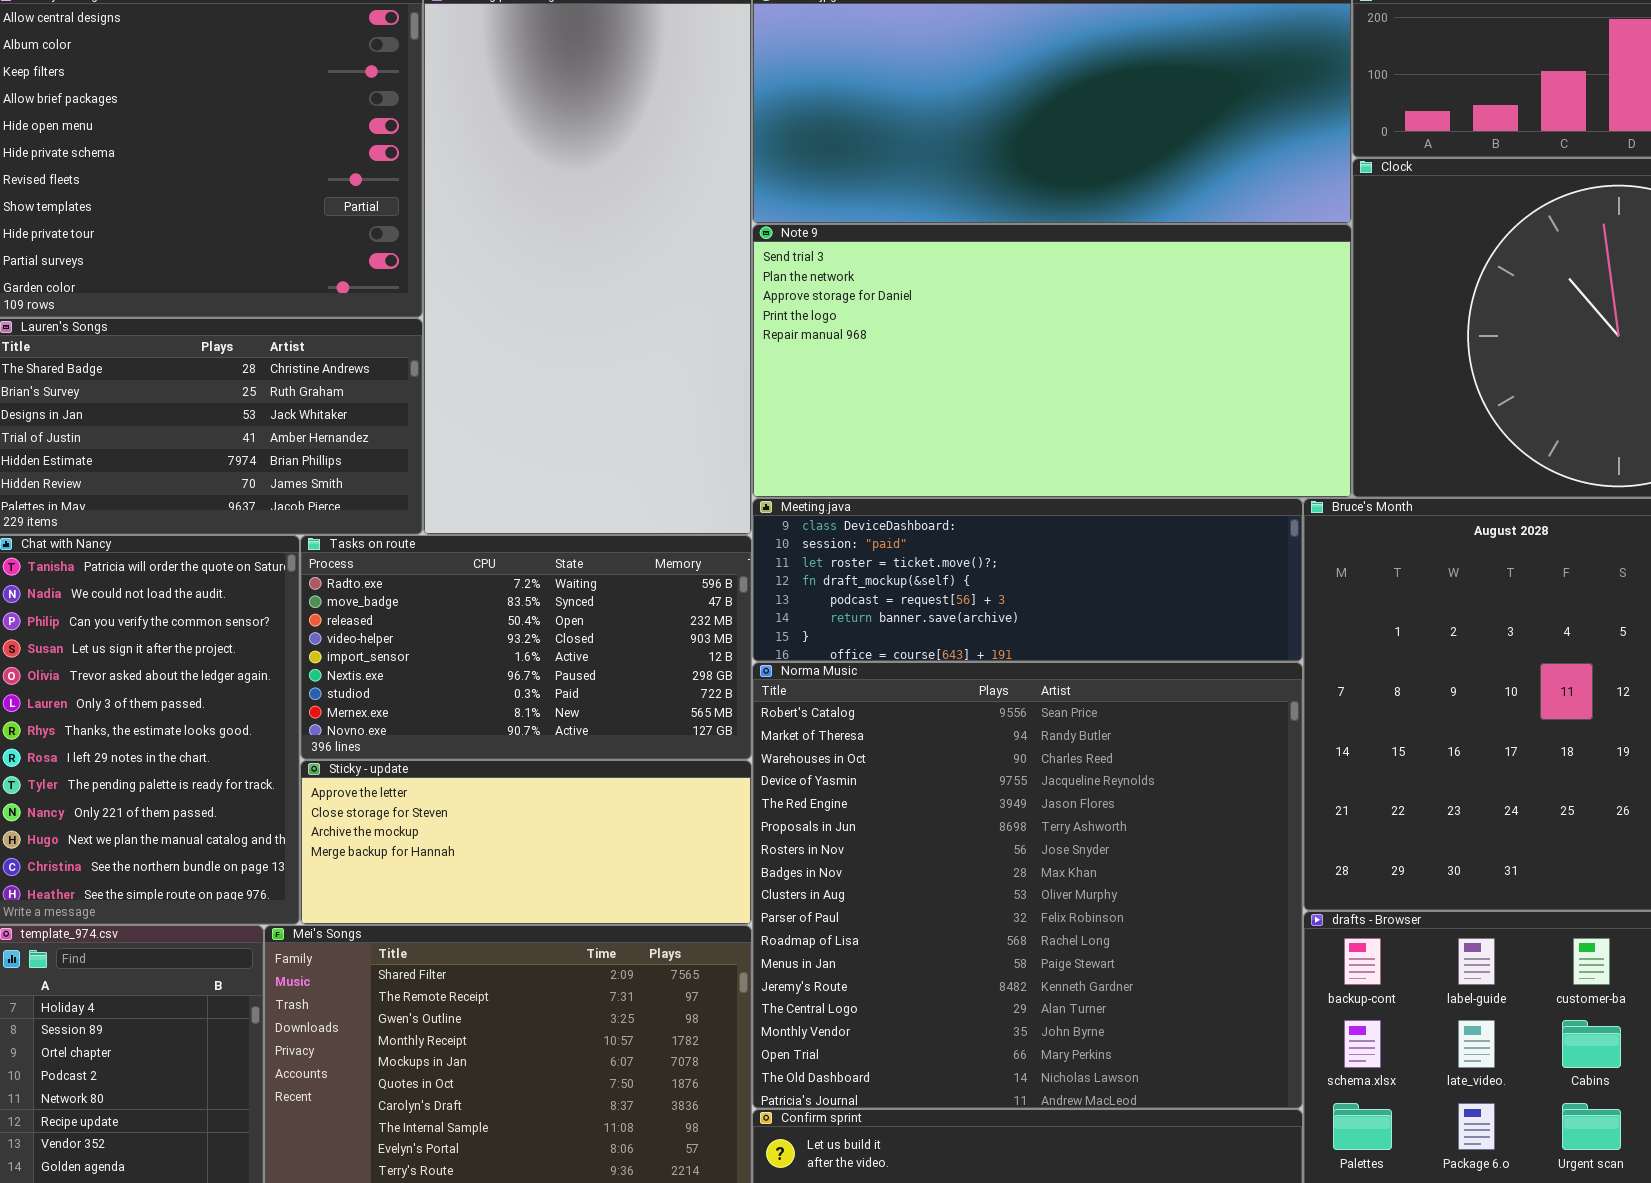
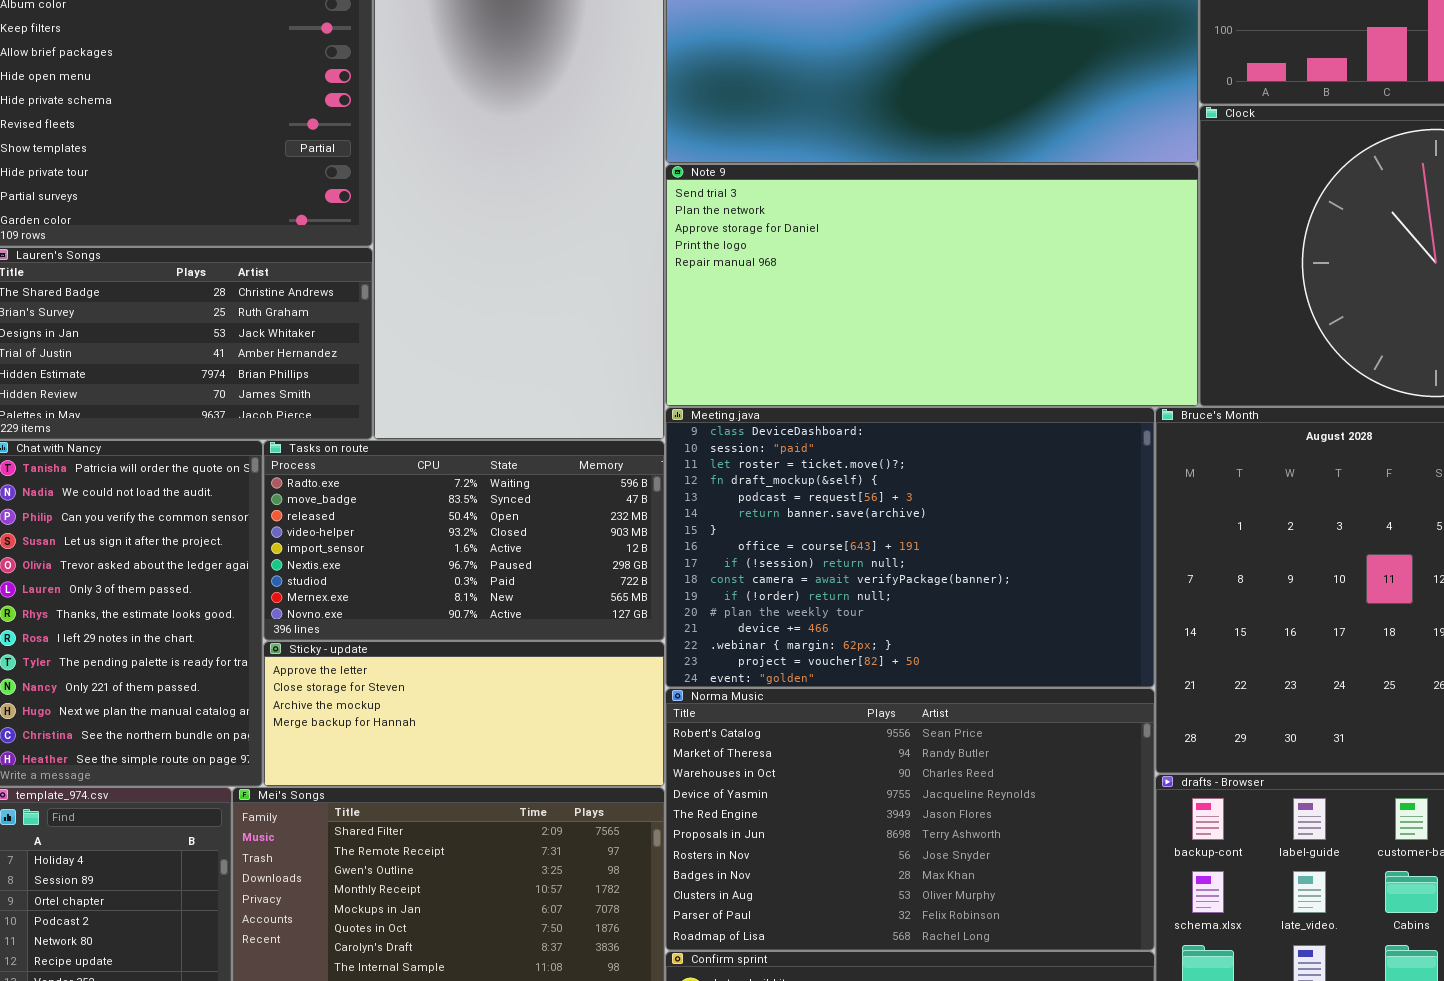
Meeting.java: [752,498,1303,662] -> [665,407,1155,688], resized
Norma Music: [752,662,1303,1109] -> [665,688,1155,951], resized

